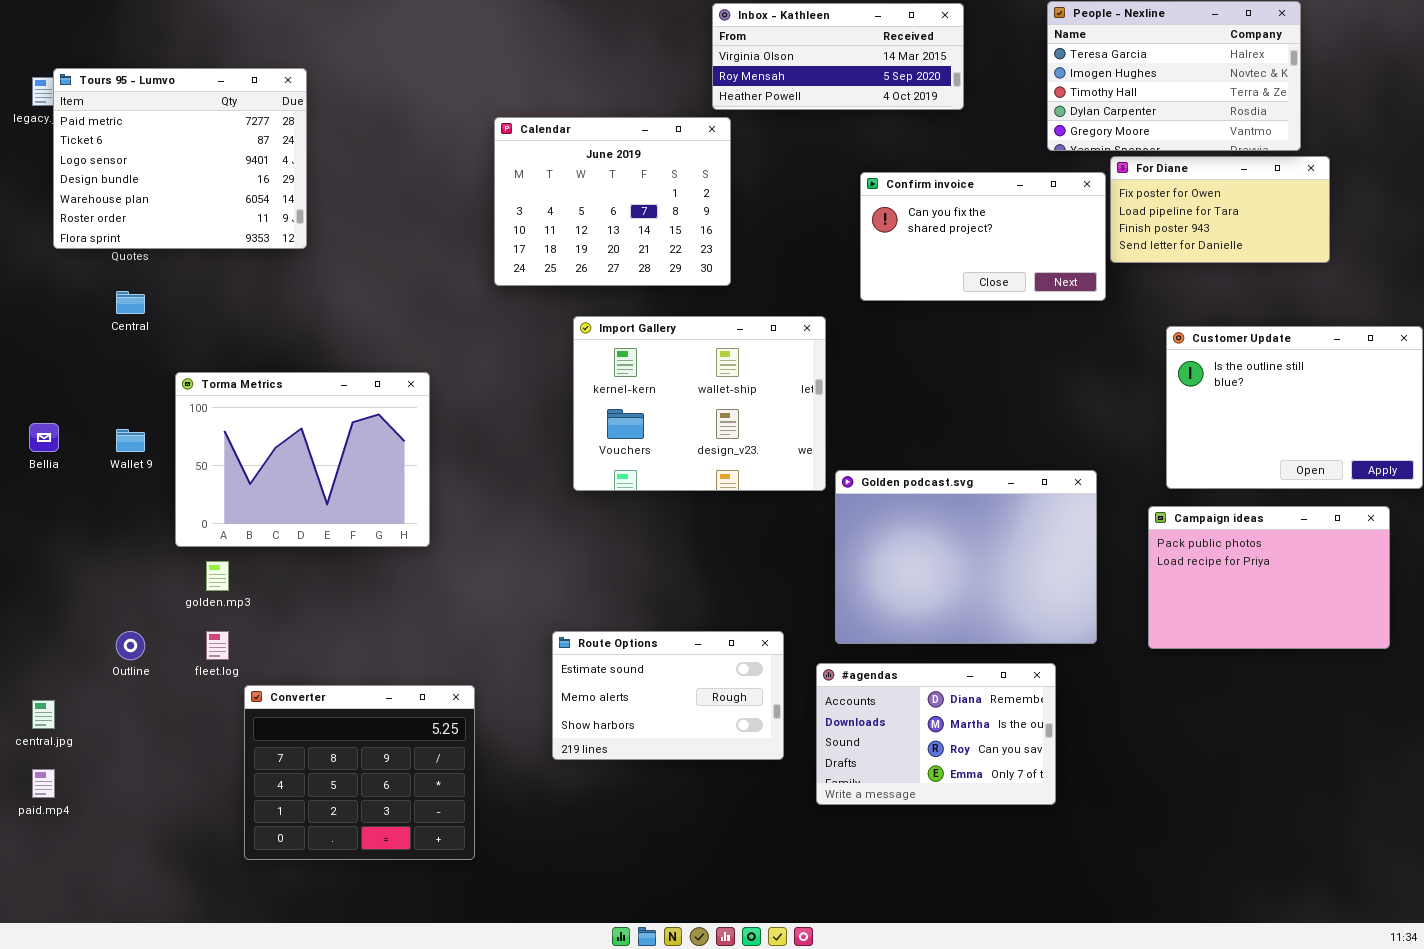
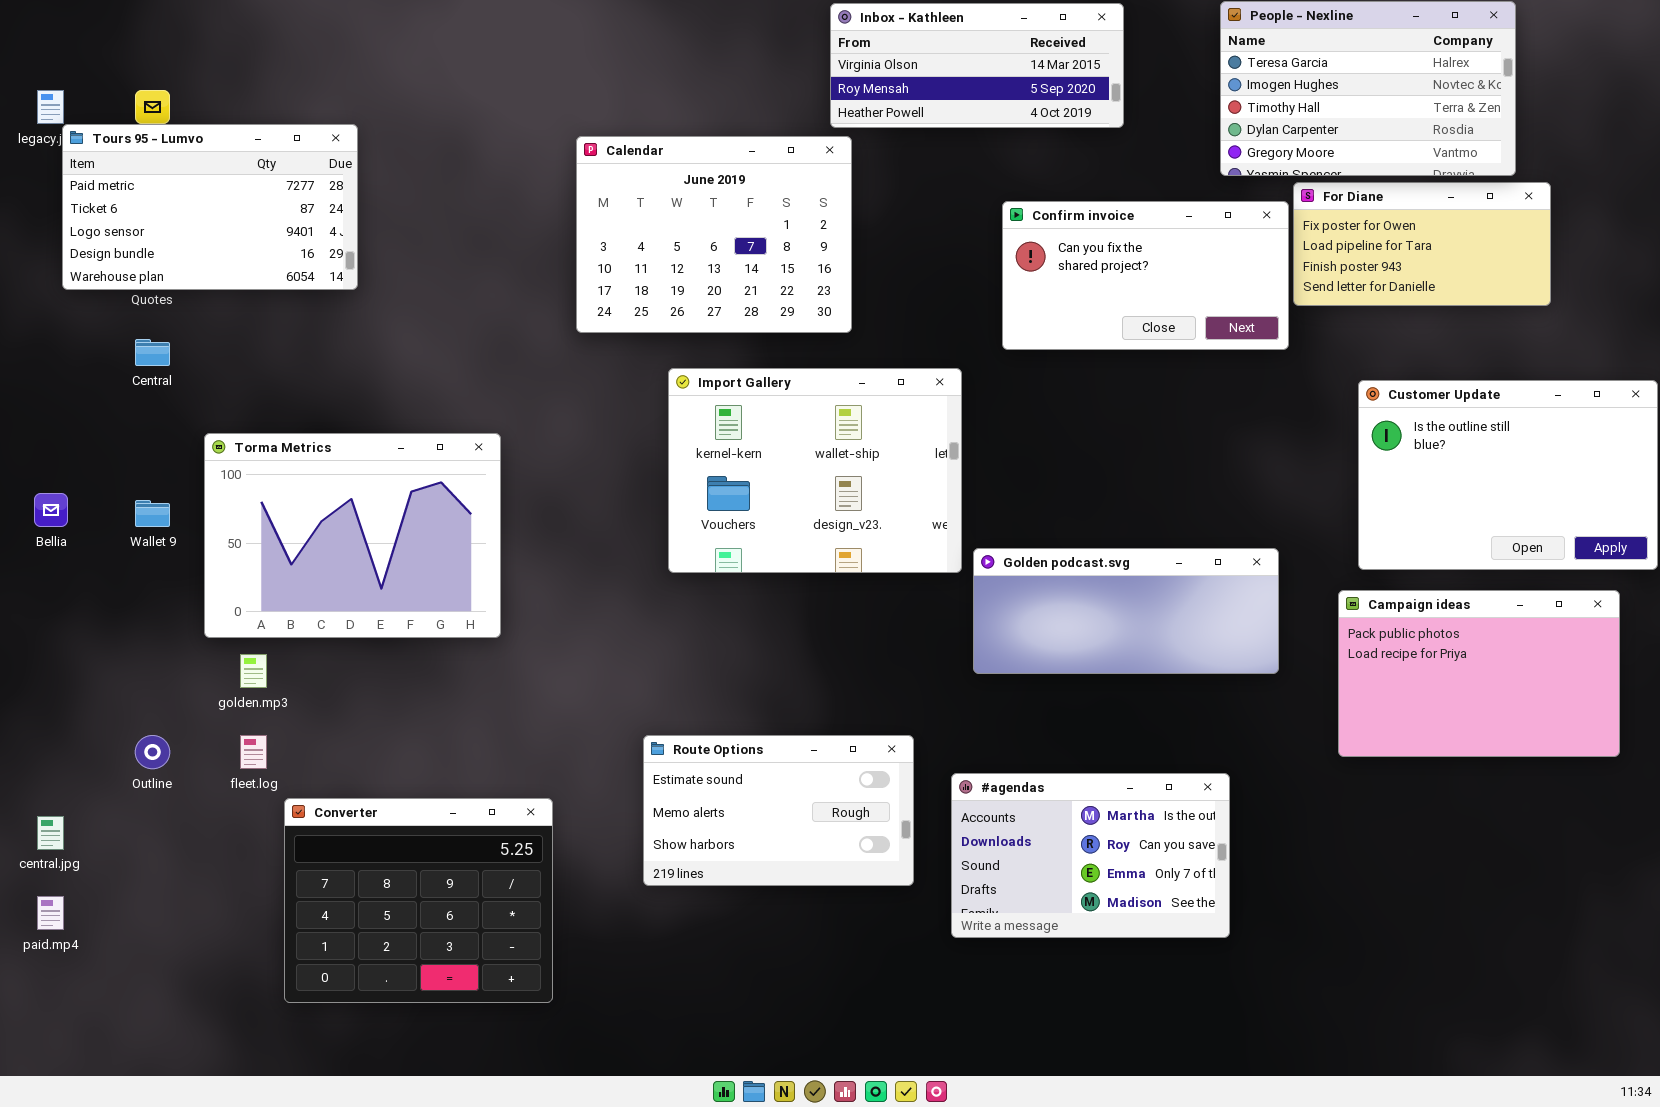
Tours 95 - Lumvo: [53,68,307,249] -> [62,124,358,290], resized
Golden podcast.svg: [835,470,1097,644] -> [973,548,1279,674], resized
#agendas: [816,663,1056,805] -> [951,773,1230,938], scrolled down 1 row

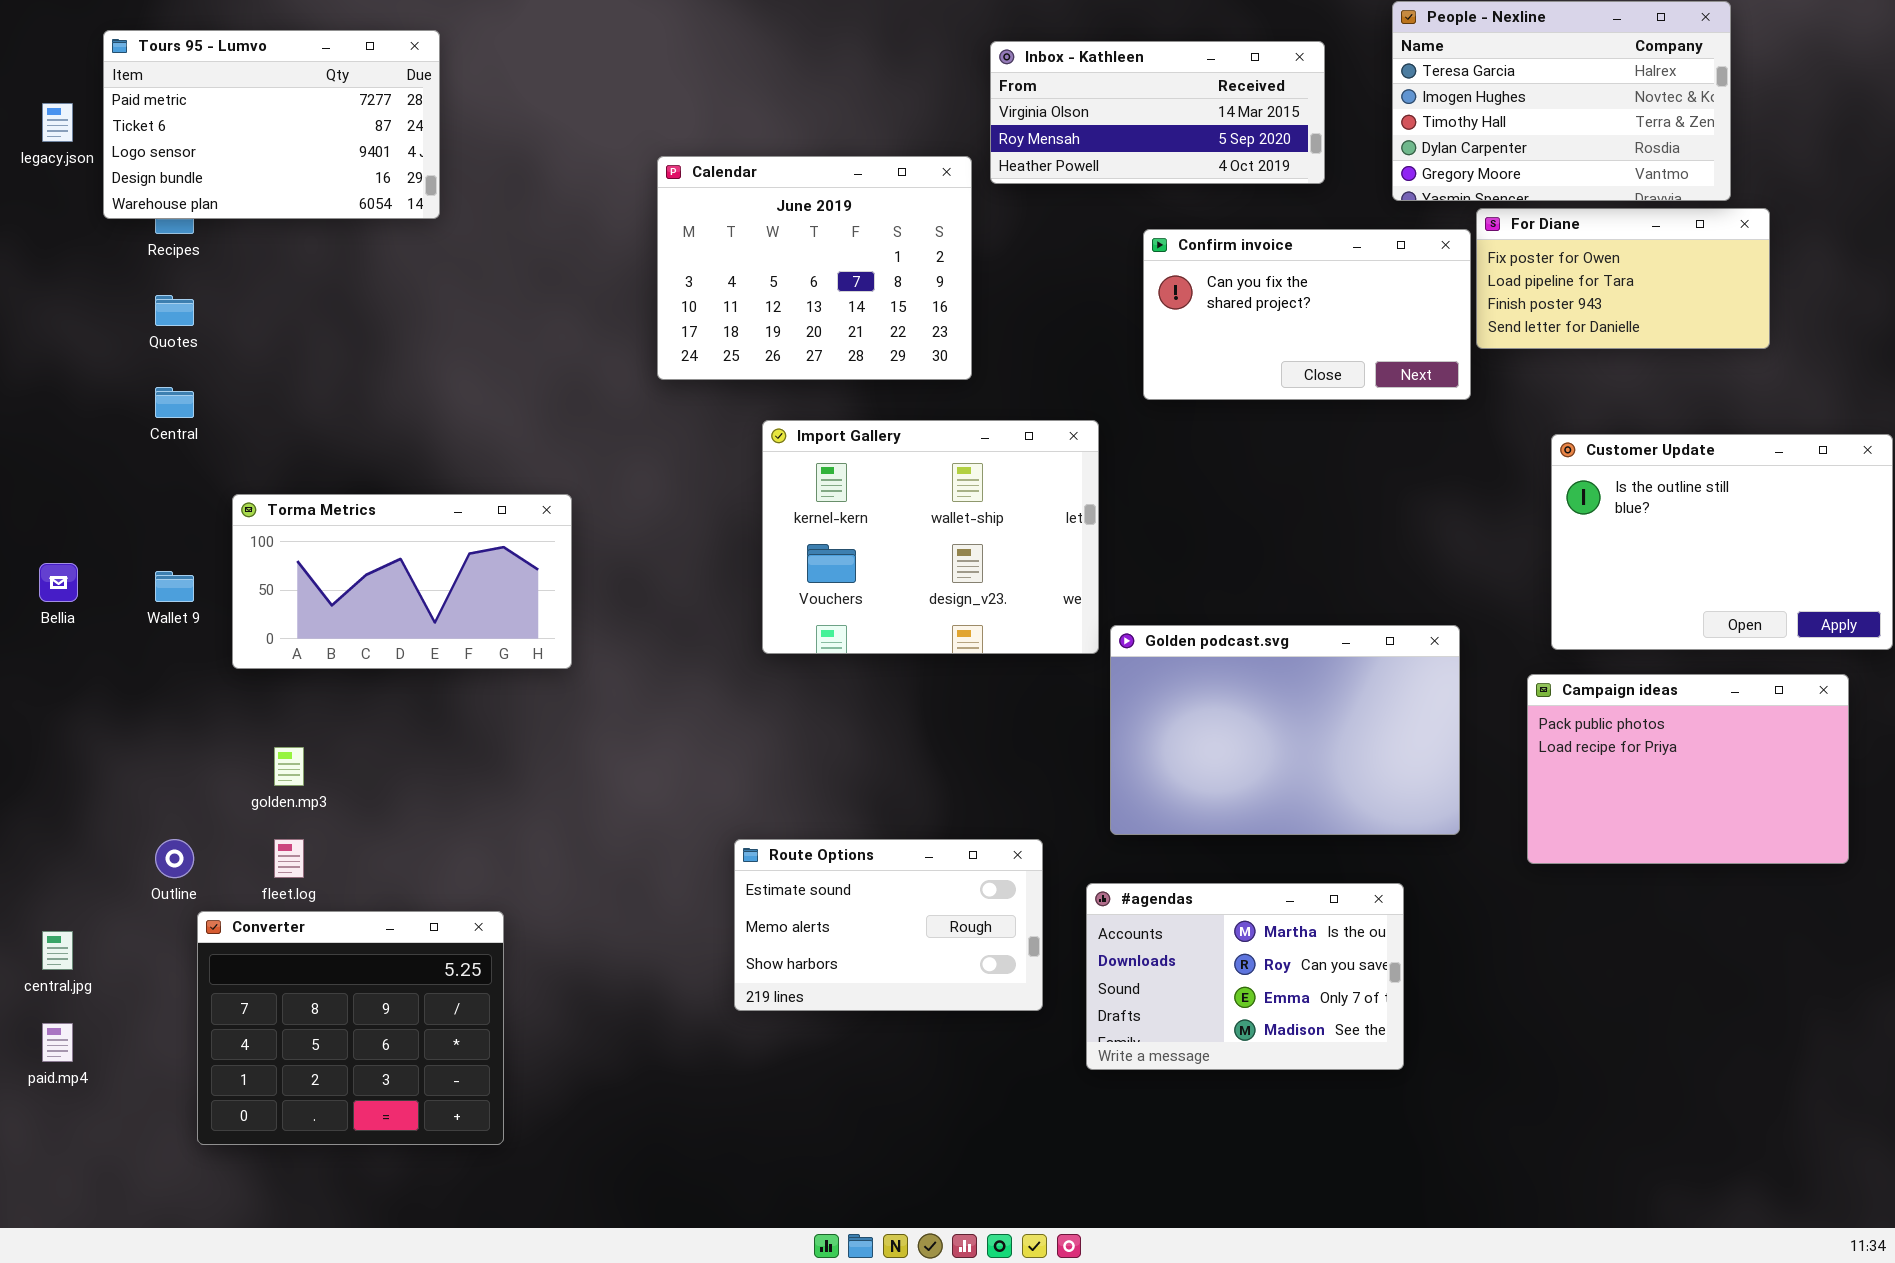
Inbox - Kathleen: [830,3,1124,128] -> [990,41,1325,184], moved
Tours 95 - Lumvo: [62,124,358,290] -> [103,30,440,219], moved
Torma Metrics: [204,433,501,638] -> [232,494,572,669], resized
Golden podcast.svg: [973,548,1279,674] -> [1110,625,1460,835], resized
Converter: [284,798,553,1003] -> [197,911,504,1145], moved

